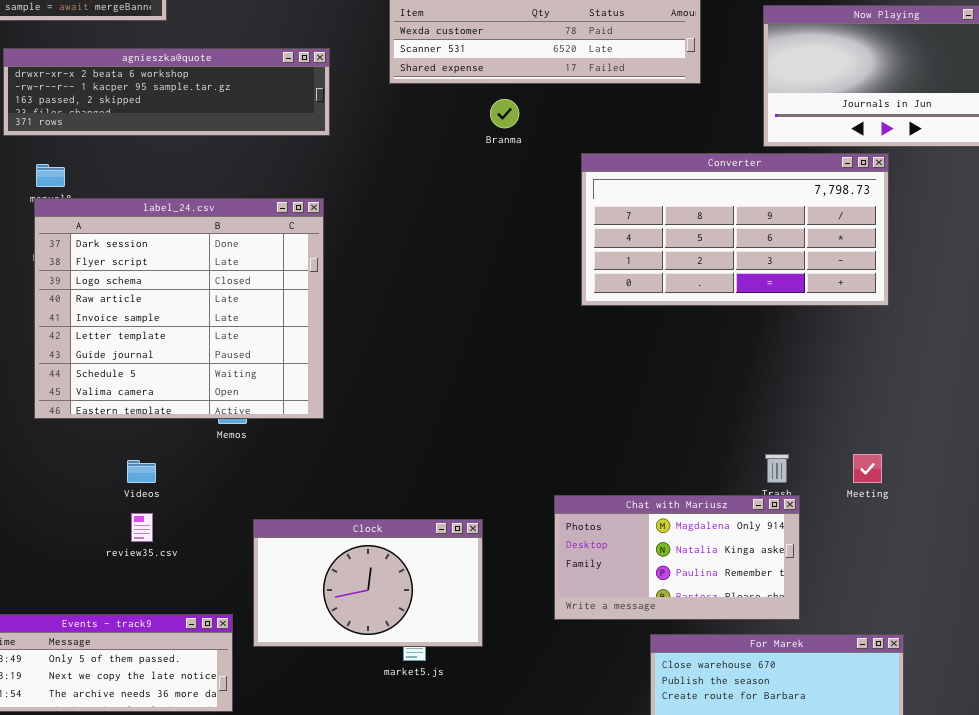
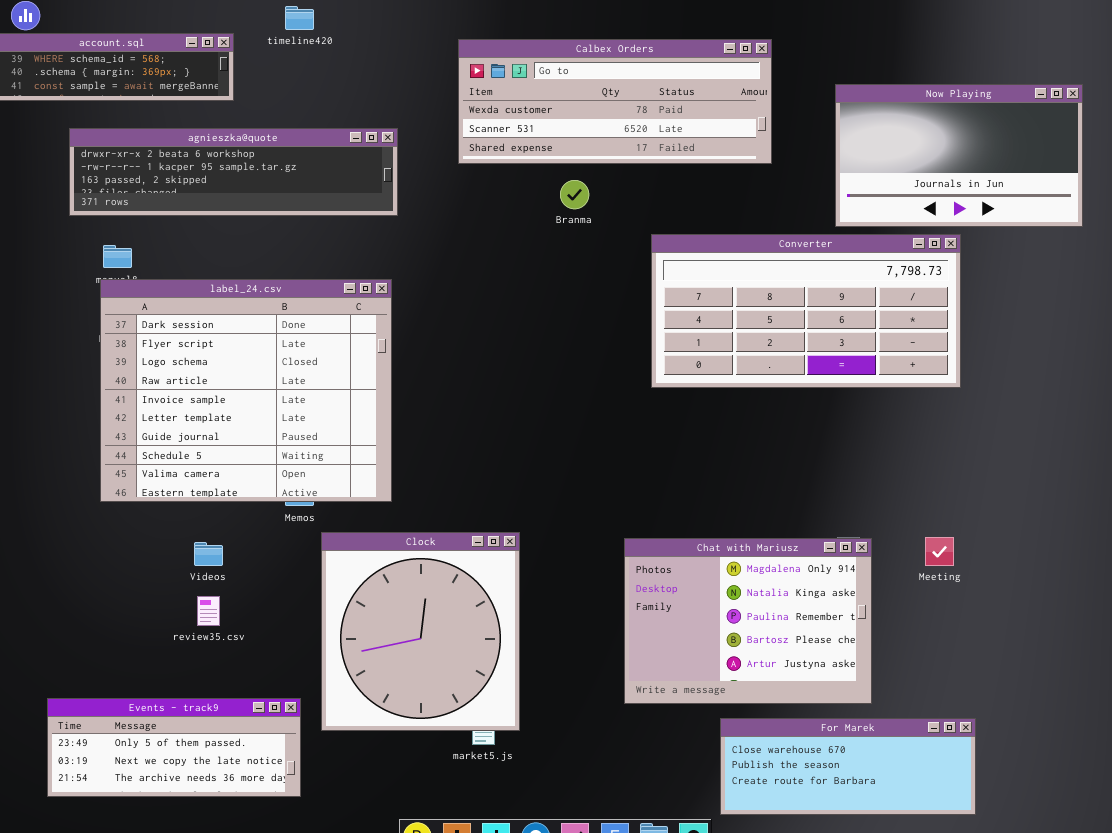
Chat with Mariusz: [554,495,800,620] -> [624,538,872,704], resized
Clock: [253,519,483,647] -> [321,532,520,731], resized

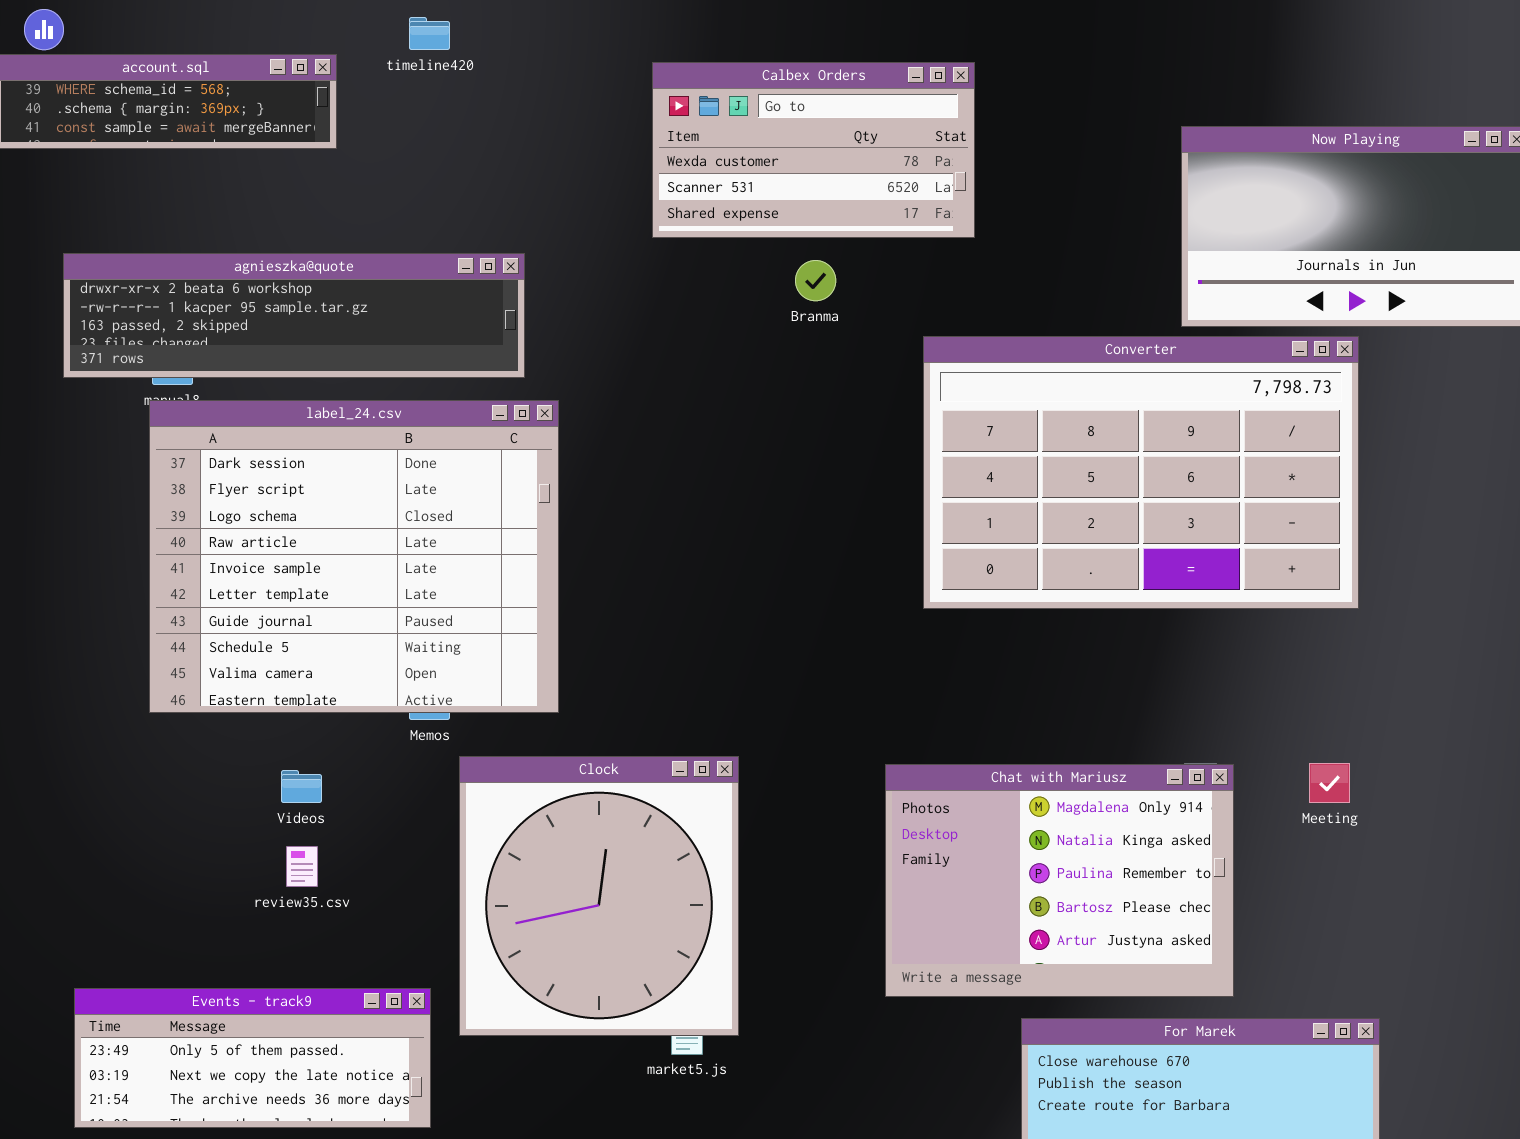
Calbex Orders: [458,39,772,164] -> [652,62,975,238], resized
agnieszka@quote: [69,128,398,216] -> [63,253,525,378], moved
Converter: [651,234,961,388] -> [923,336,1359,609], resized

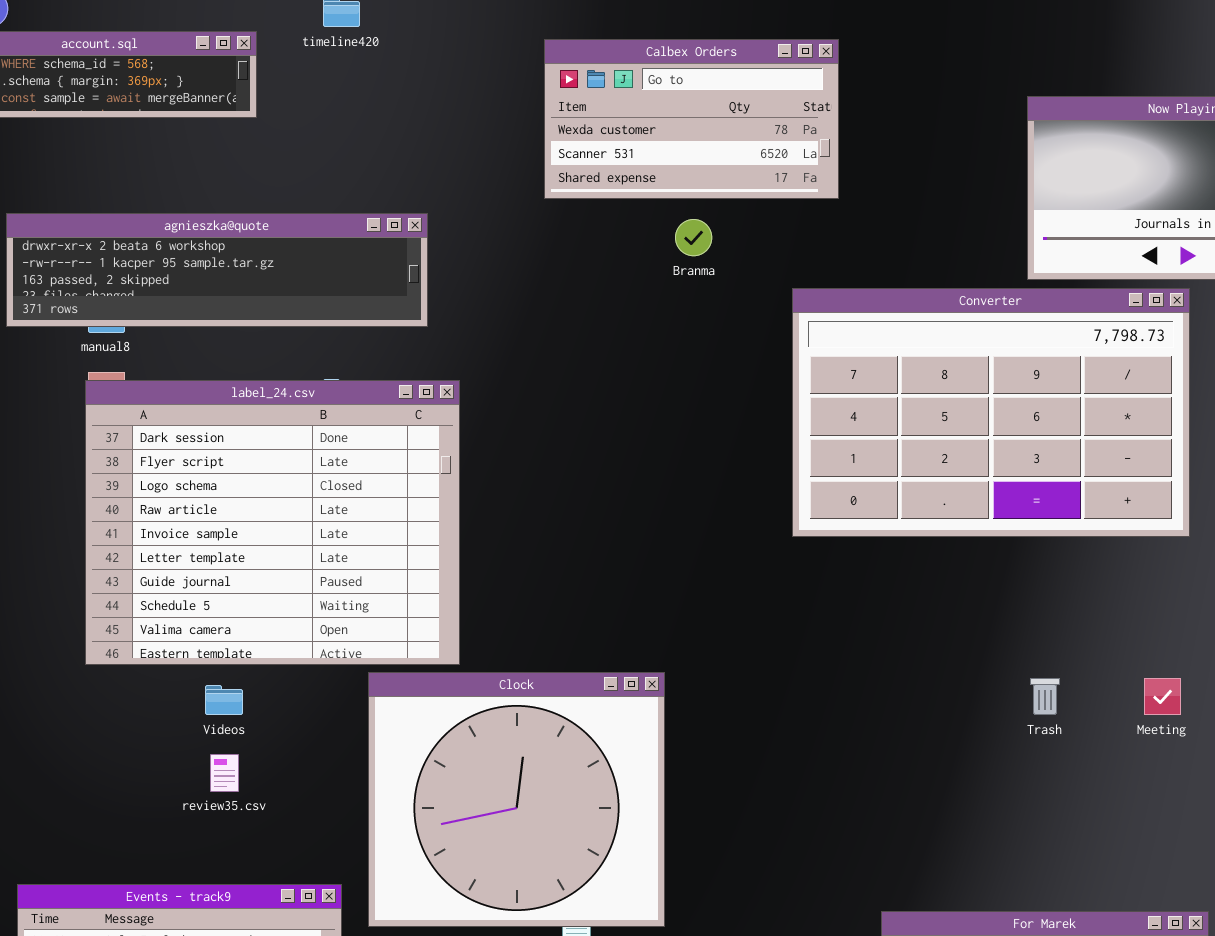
label_24.csv: [149,400,559,713] -> [85,380,460,665], moved
Clock: [459,756,739,1036] -> [368,672,665,927], resized
Chat with Mariusz: [885,764,1234,997] -> none, closed

